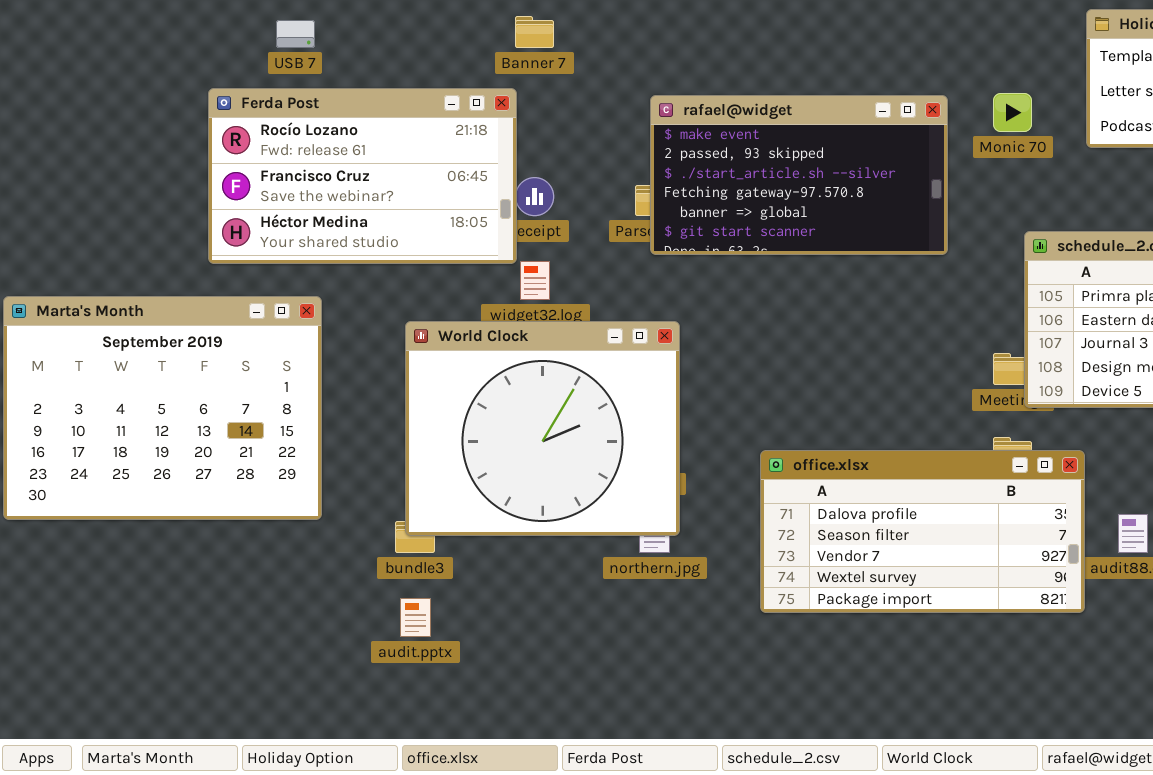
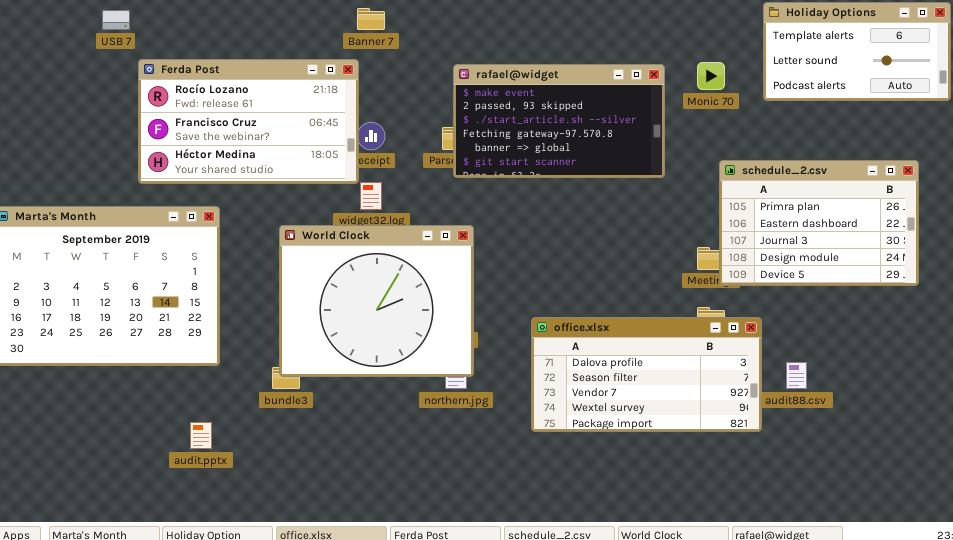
USB 7: [276,20,315,48] -> [102,10,130,30], moved
audit.pptx: [400,598,431,637] -> [190,422,212,449], moved

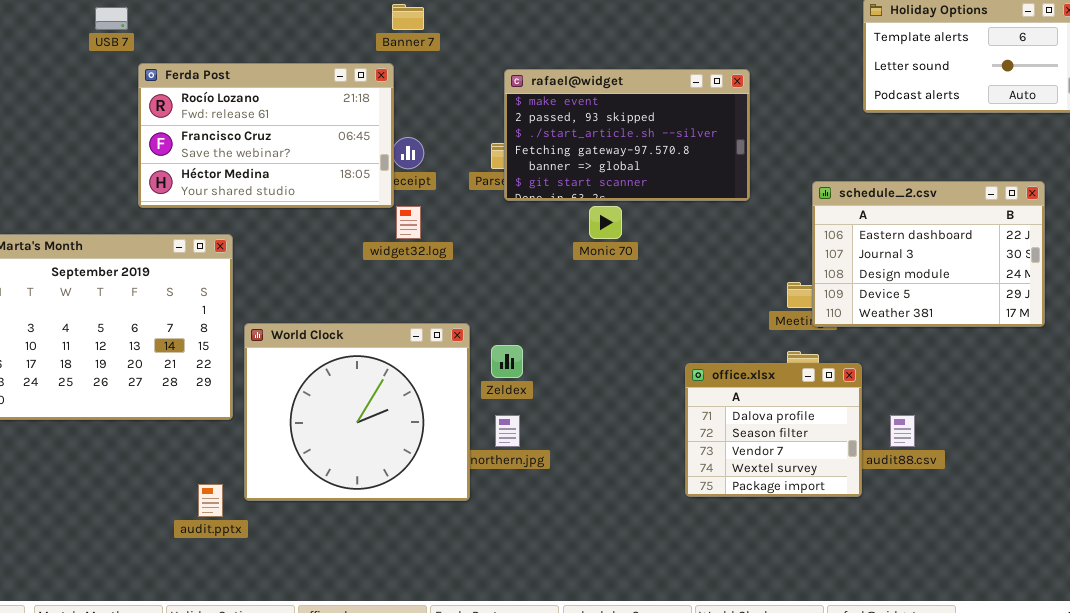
Monic 70: [697,62,725,90] -> [589,206,622,239], moved
schedule_2.csv: [719,160,919,286] -> [812,181,1045,327], scrolled down 1 row
World Clock: [279,225,474,377] -> [244,323,470,501], moved
office.xlsx: [531,317,762,432] -> [685,363,862,497], resized

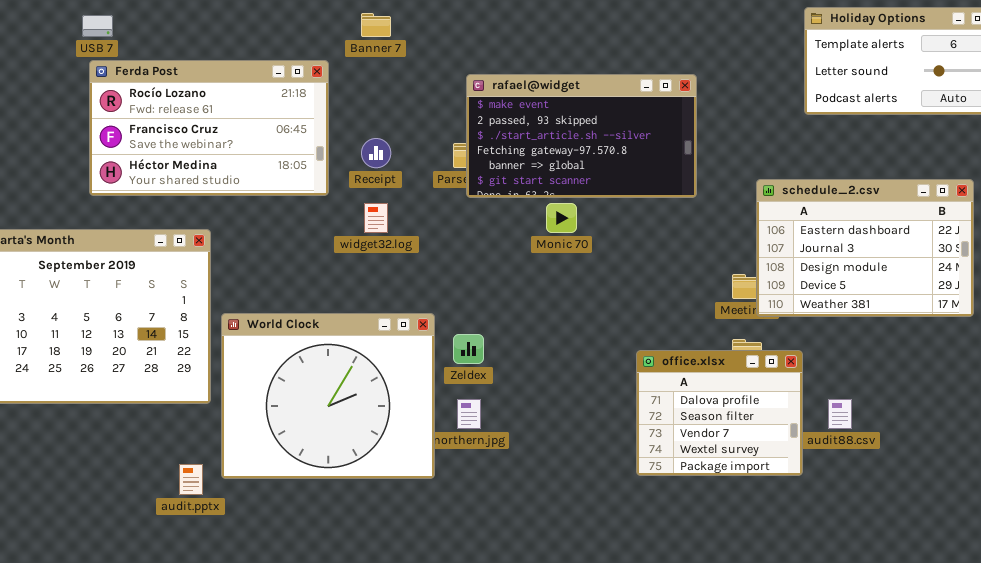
Ferda Post: [138,63,394,208] -> [89,60,329,196], moved

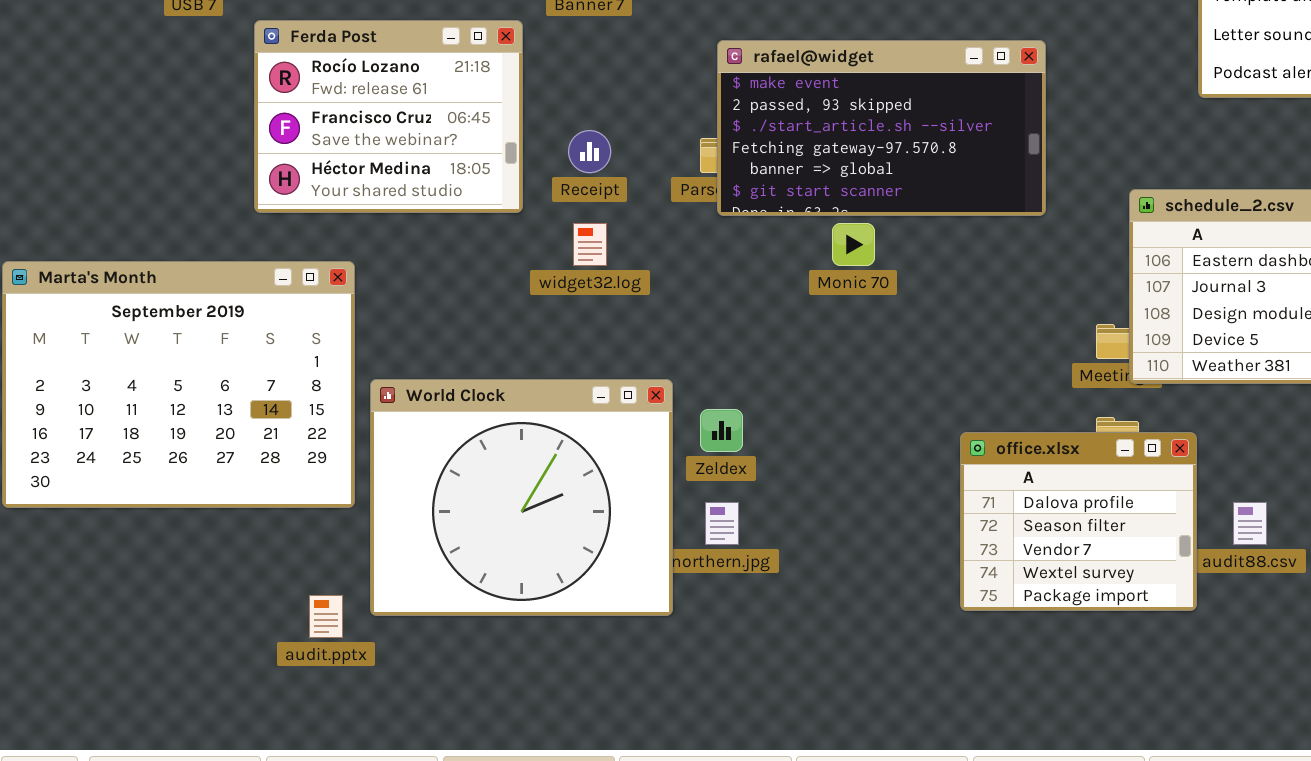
Ferda Post: [89,60,329,196] -> [254,20,523,213], resized

